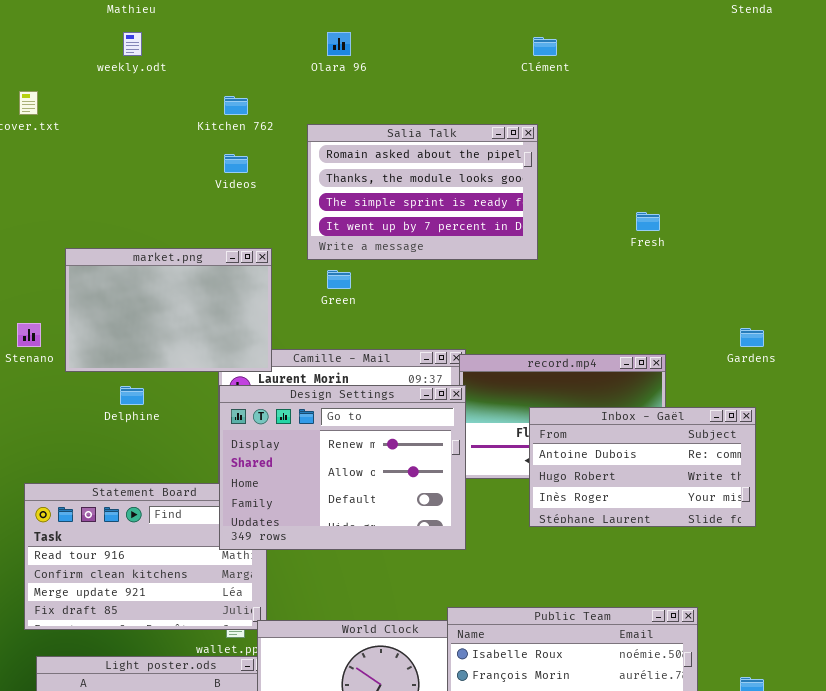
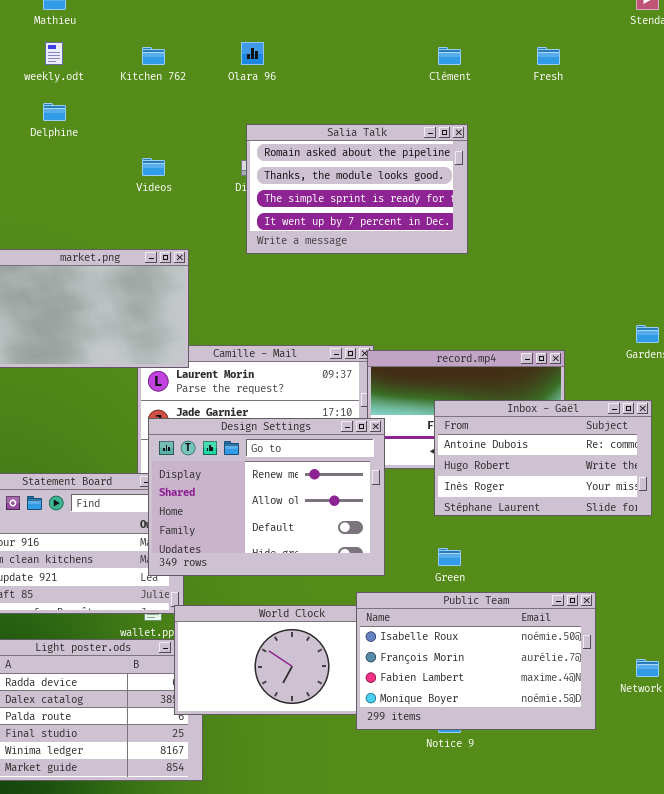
Kitchen 762: [224,96,248,115] -> [142,47,165,65], moved
Salia Talk: [307,124,538,260] -> [246,124,468,254], moved
Fresh: [636,212,660,231] -> [537,47,560,65], moved
Green: [327,270,351,289] -> [438,548,461,566], moved
Design Settings: [219,385,466,550] -> [148,418,385,576], moved
Delphine: [120,386,144,405] -> [43,103,66,121], moved

